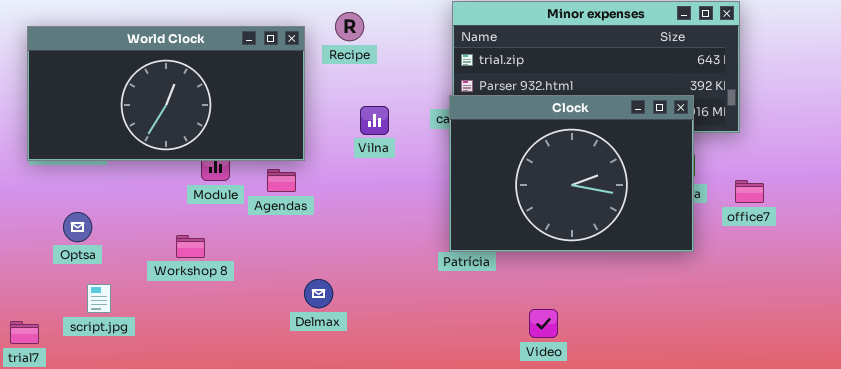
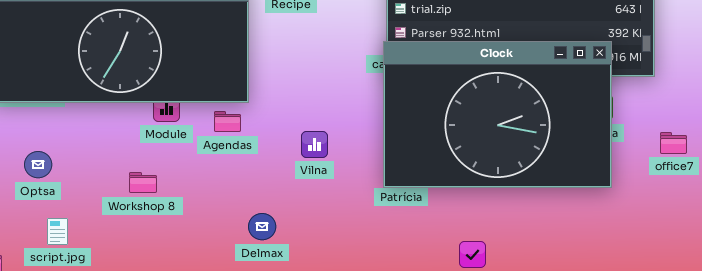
Vilna: [360,106,389,135] -> [301,131,328,158], moved
office7: [735,180,764,203] -> [660,132,687,154], moved

